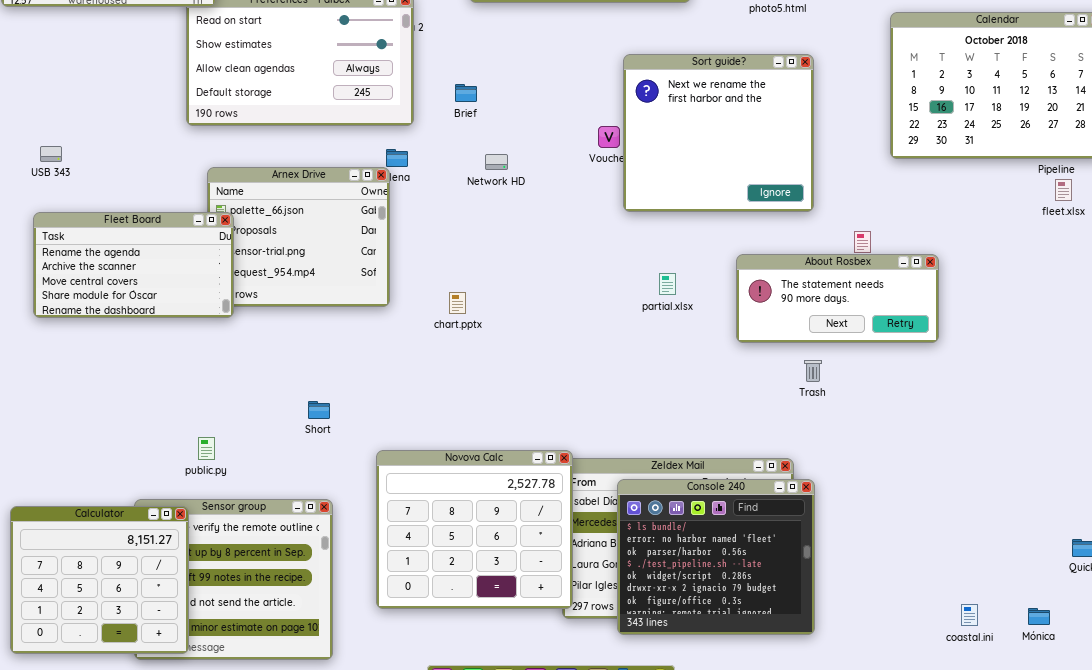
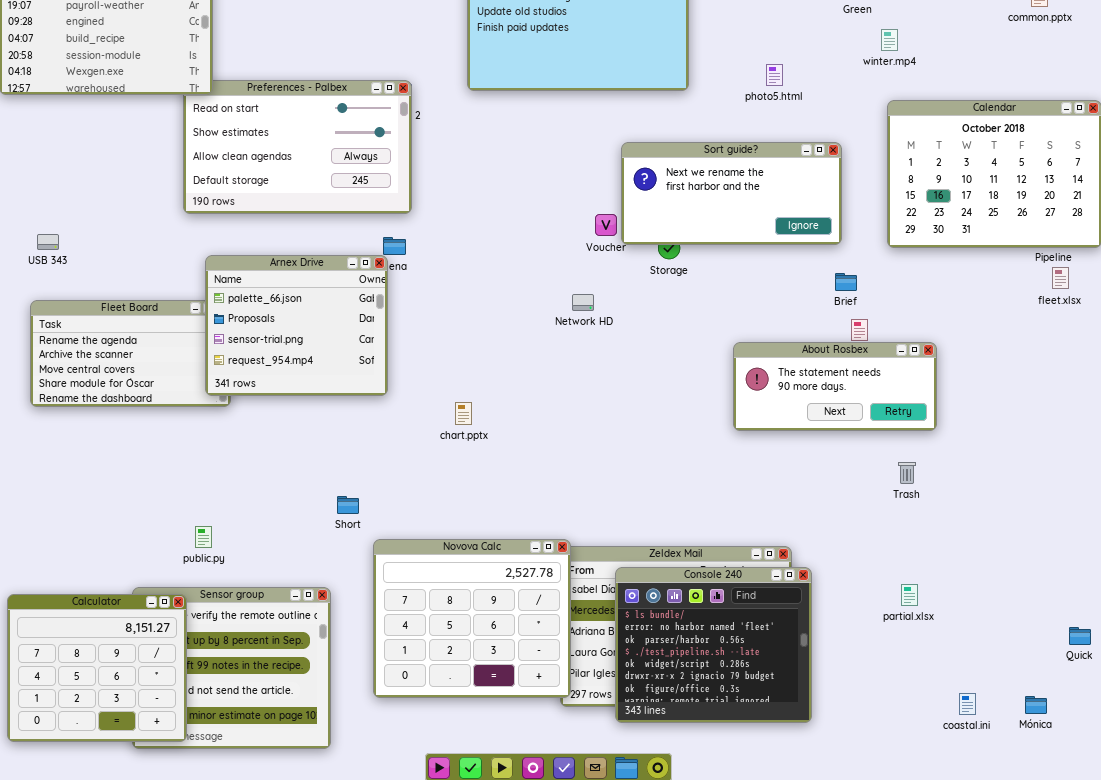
Sort guide?: [623,54,814,212] -> [621,142,842,245], resized
Brief: [455,84,477,102] -> [835,273,857,291], moved
Network HD: [485,154,508,170] -> [572,294,594,311], moved
Arnex Drive: [207,167,390,307] -> [205,255,388,396], raised
partial.xlsx: [659,273,676,295] -> [901,584,918,606], moved
chart.pptx: [449,292,466,314] -> [455,402,472,425], moved
Trash: [804,360,822,382] -> [898,462,916,484], moved
Short: [308,401,330,419] -> [337,496,359,514], moved

